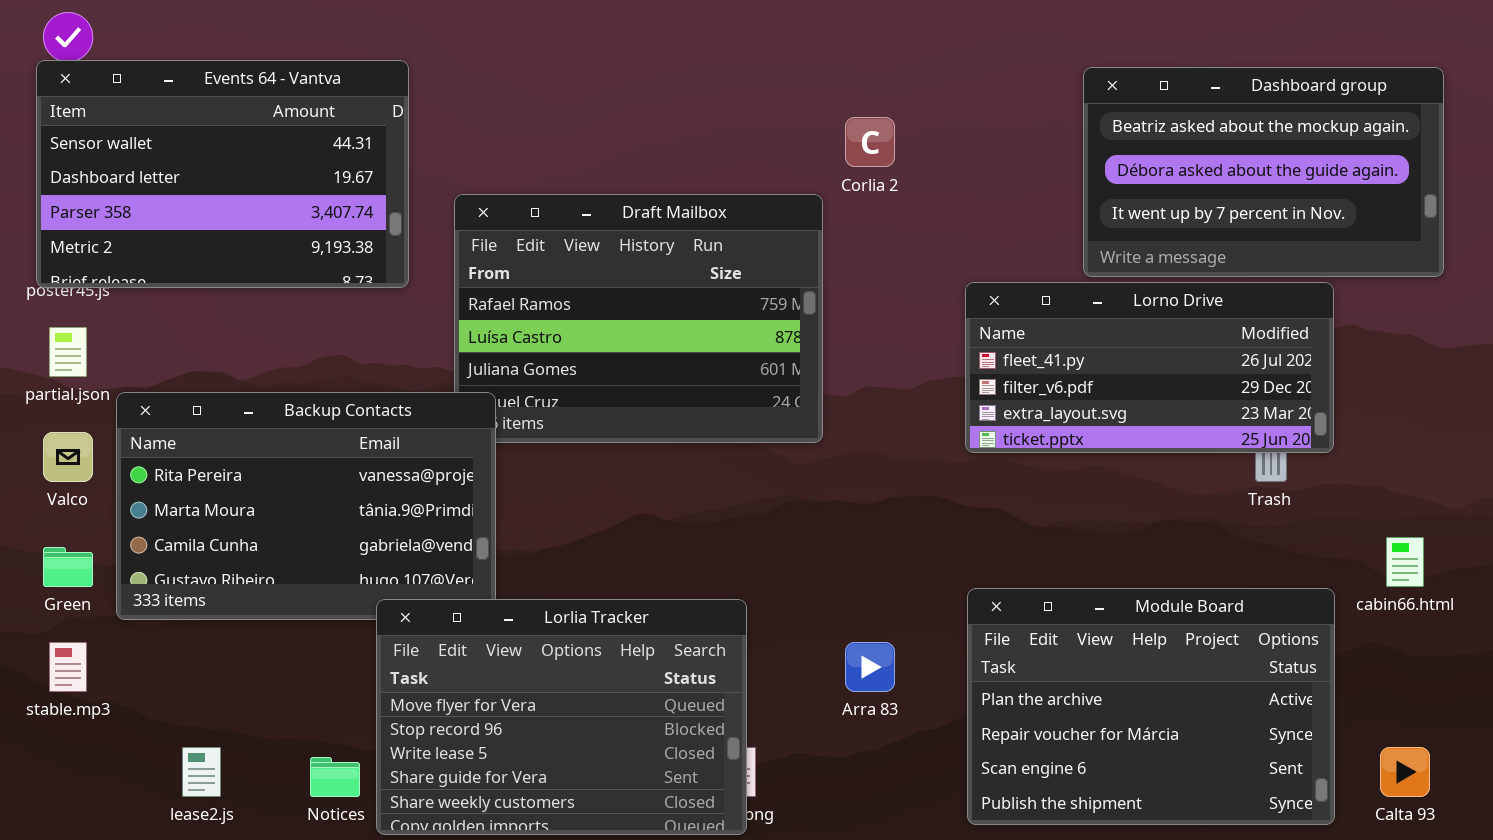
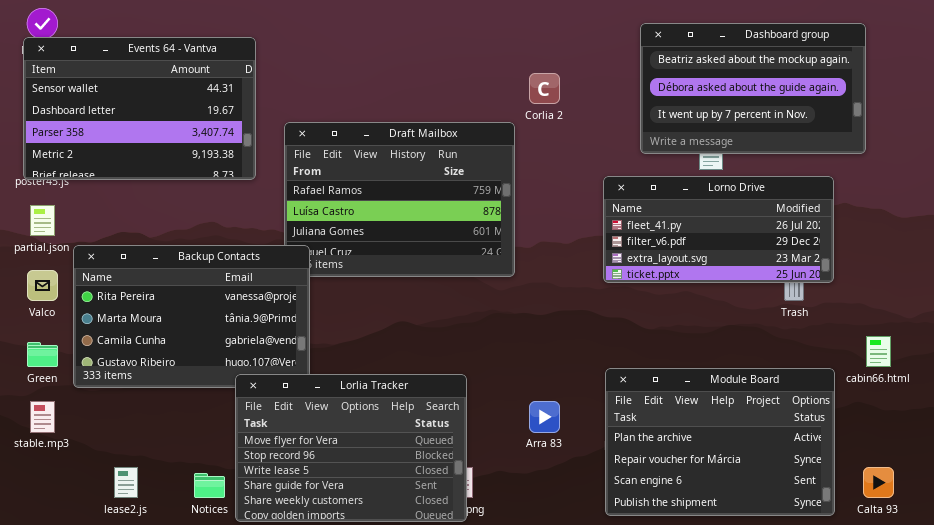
Dashboard group: [1083,67,1444,277] -> [640,23,866,154], moved

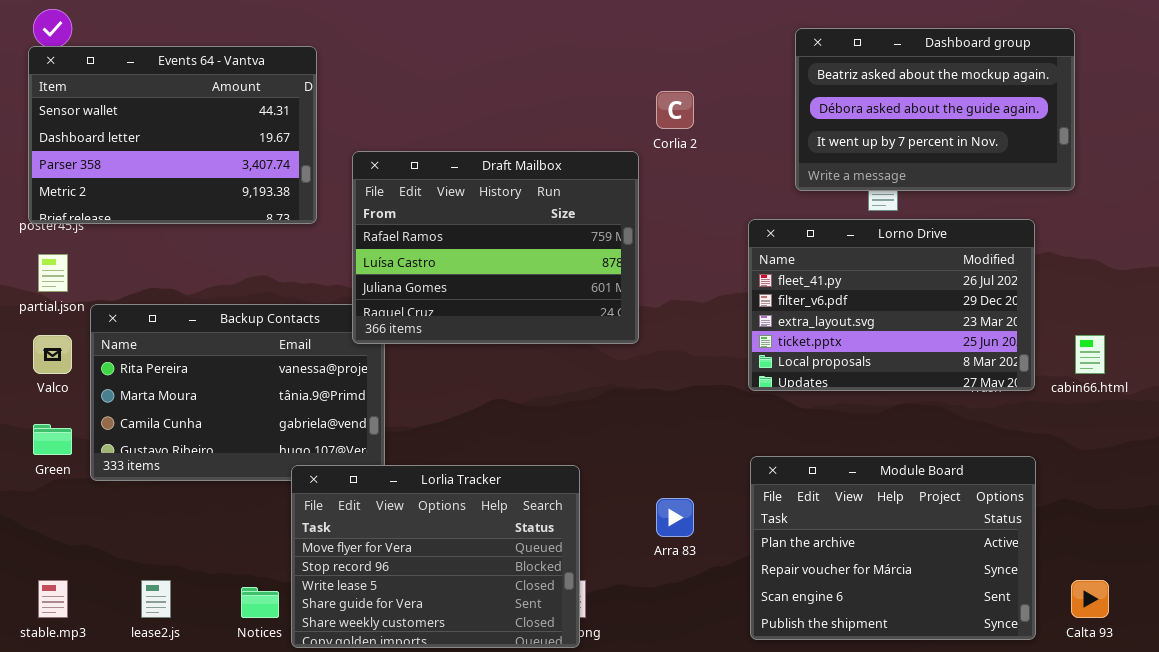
Draft Mailbox: [284,122,515,277] -> [352,151,639,344], raised
Lorno Drive: [603,176,834,283] -> [748,219,1035,391], resized
cabin66.html: [866,336,891,367] -> [1075,335,1105,374], moved
stable.mp3: [30,401,55,433] -> [38,580,68,618], moved

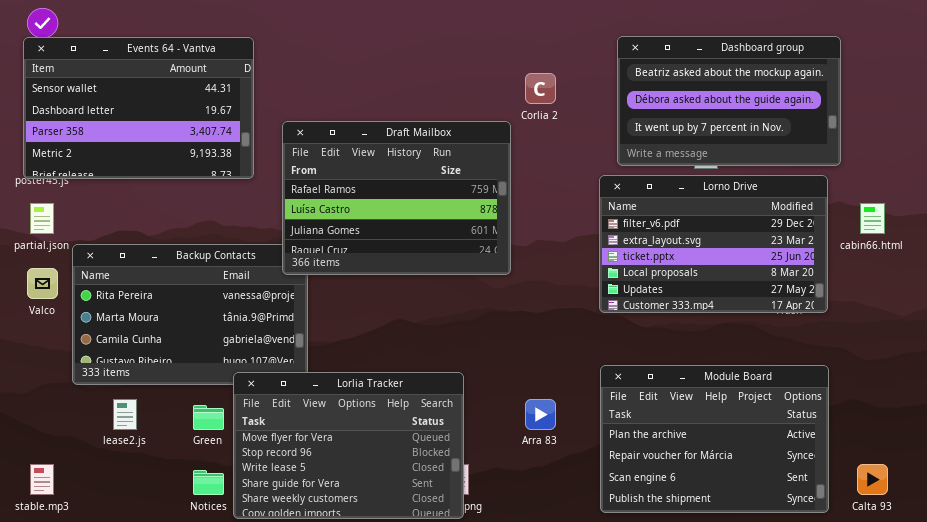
Dashboard group: [795,28,1075,191] -> [617,36,841,166], moved
Lorno Drive: [748,219,1035,391] -> [599,175,828,313], scrolled down 1 row
cabin66.html: [1075,335,1105,374] -> [860,203,885,234], moved
Green: [33,424,72,455] -> [193,405,224,430], moved
lease2.js: [141,580,171,618] -> [113,399,137,430], moved

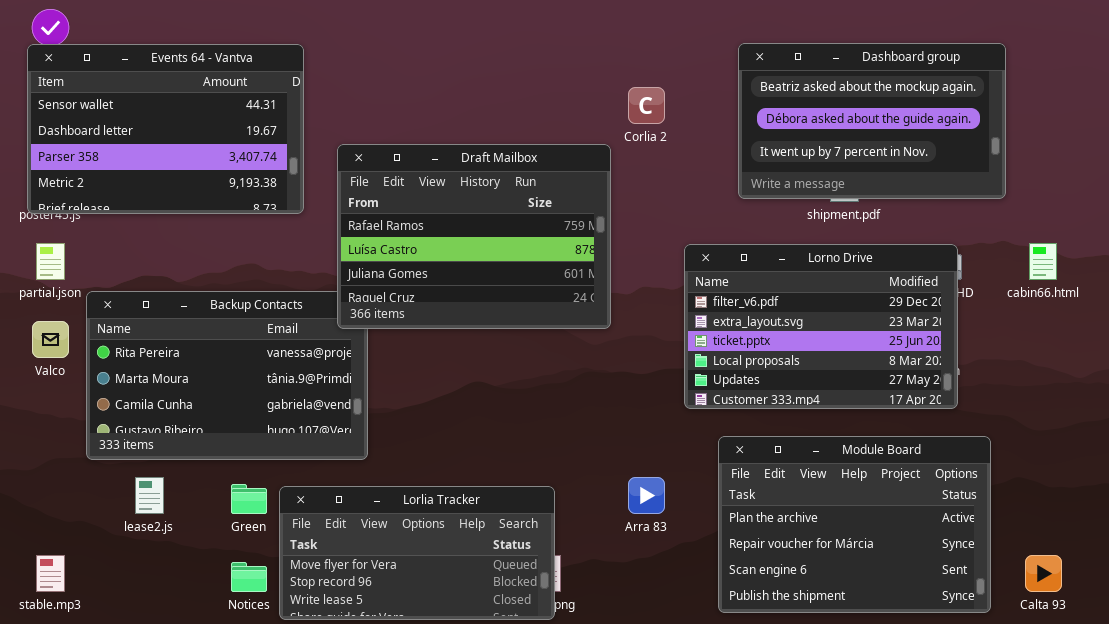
Lorno Drive: [599,175,828,313] -> [684,244,958,409], moved
Lorlia Tracker: [233,372,464,519] -> [279,486,555,620], resized

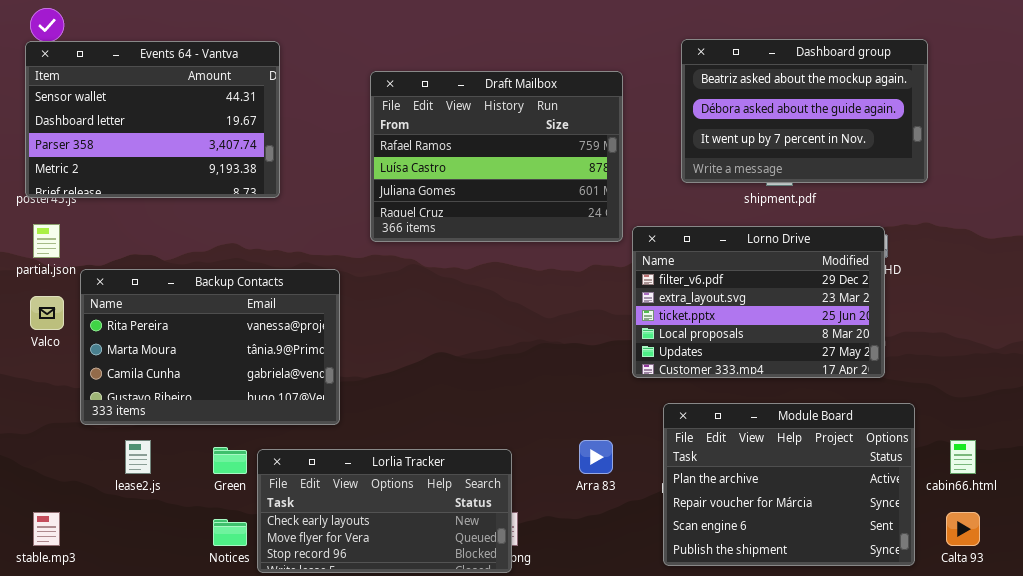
Draft Mailbox: [337,144,611,329] -> [370,71,623,242], moved
cabin66.html: [1029,243,1057,280] -> [950,440,976,474], moved
Lorlia Tracker: [279,486,555,620] -> [257,449,512,573], scrolled up 1 row

